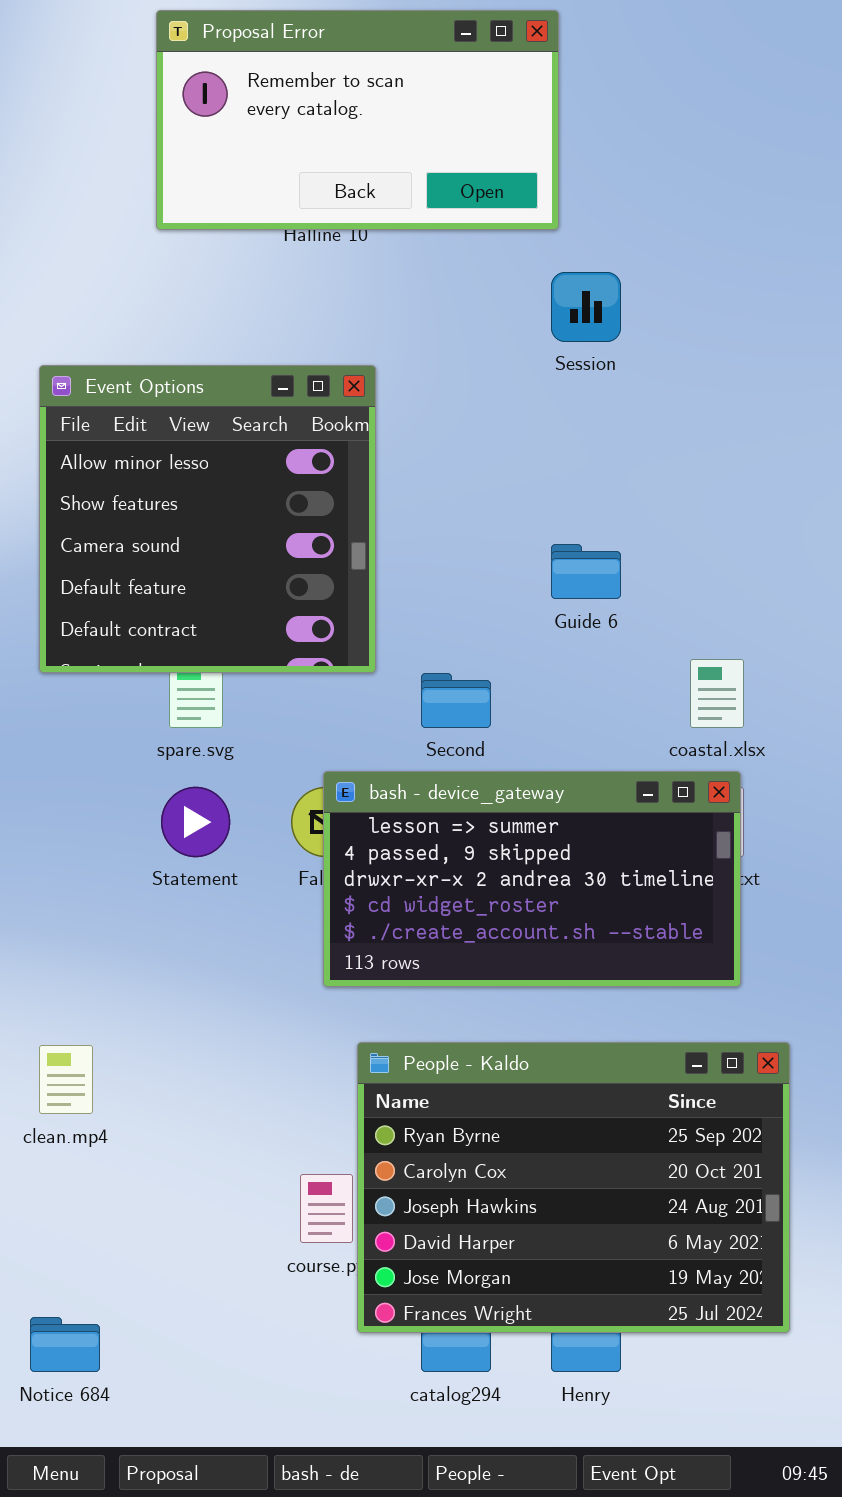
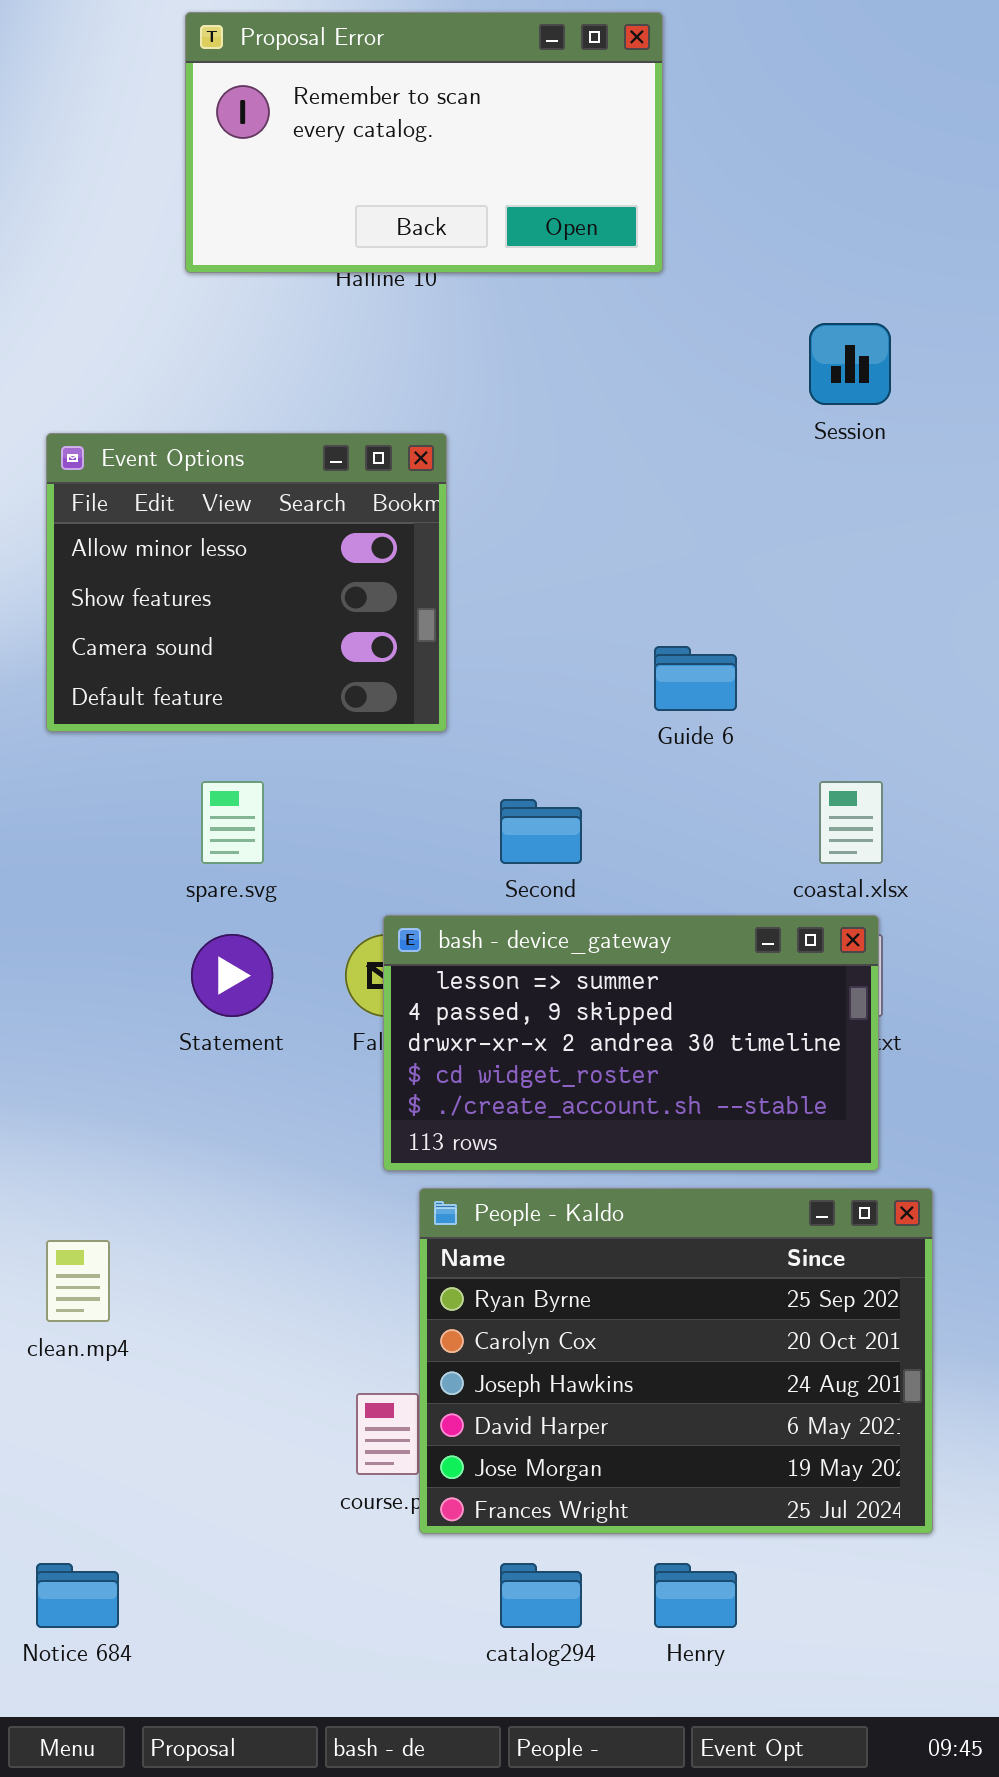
Session: [551,272,621,342] -> [809,323,891,405], moved
Event Options: [39,365,376,673] -> [46,433,447,732], resized
People - Kaldo: [357,1042,790,1333] -> [419,1188,933,1534], moved

